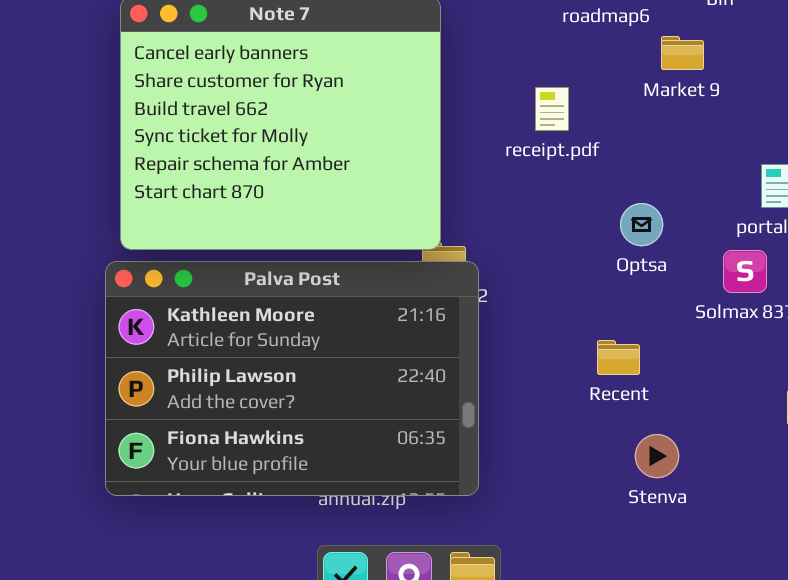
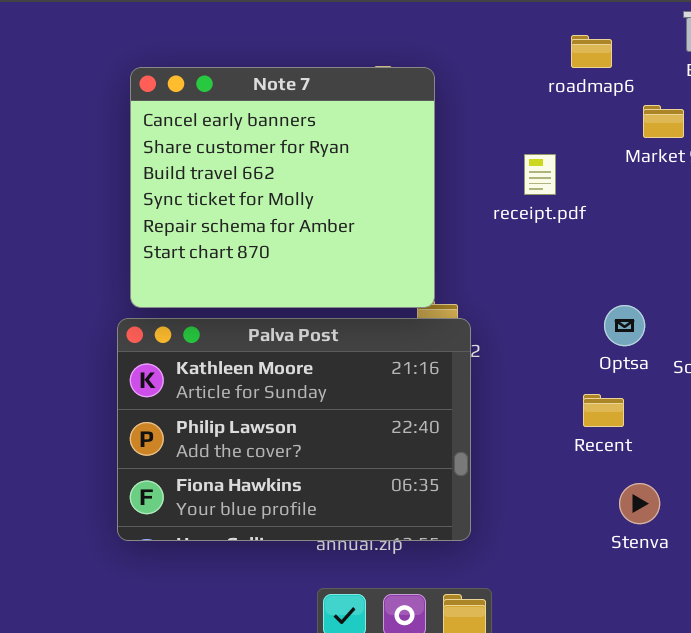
Optsa: [620,203,663,246] -> [604,305,645,346], moved

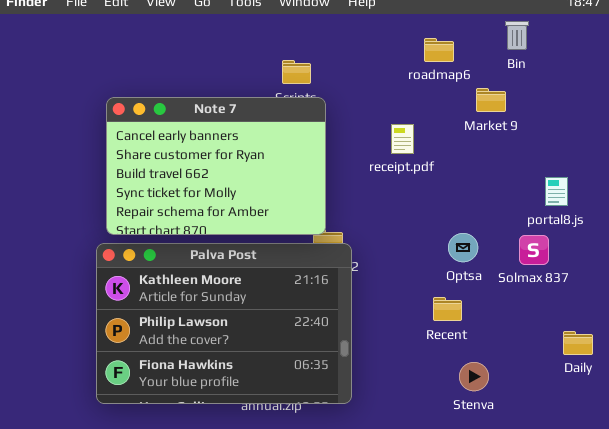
Note 7: [130,67,435,308] -> [106,97,326,235], resized

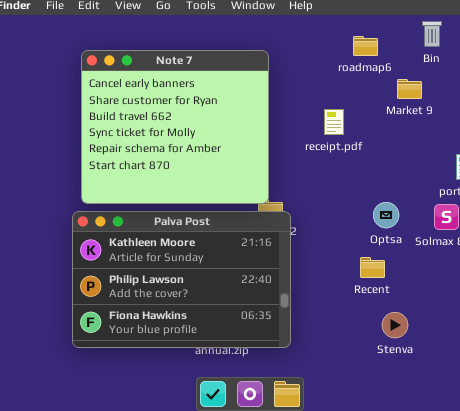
Note 7: [106,97,326,235] -> [81,50,269,204], resized

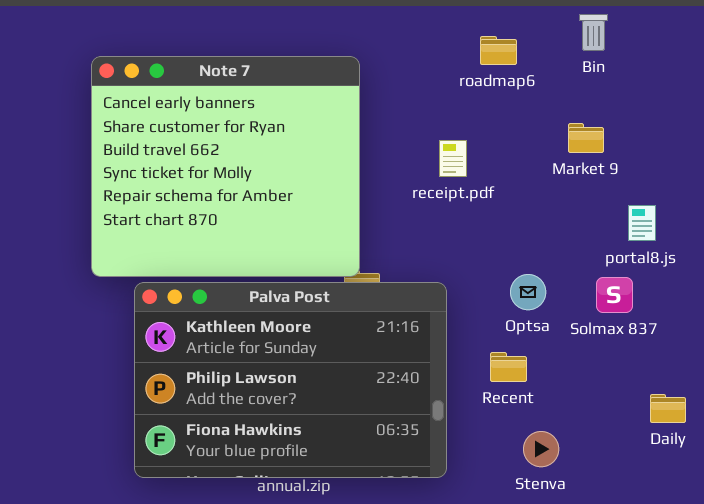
Market 9: [397,79,422,99] -> [568,123,604,153], moved
Palva Post: [72,211,291,348] -> [134,282,447,478], moved

